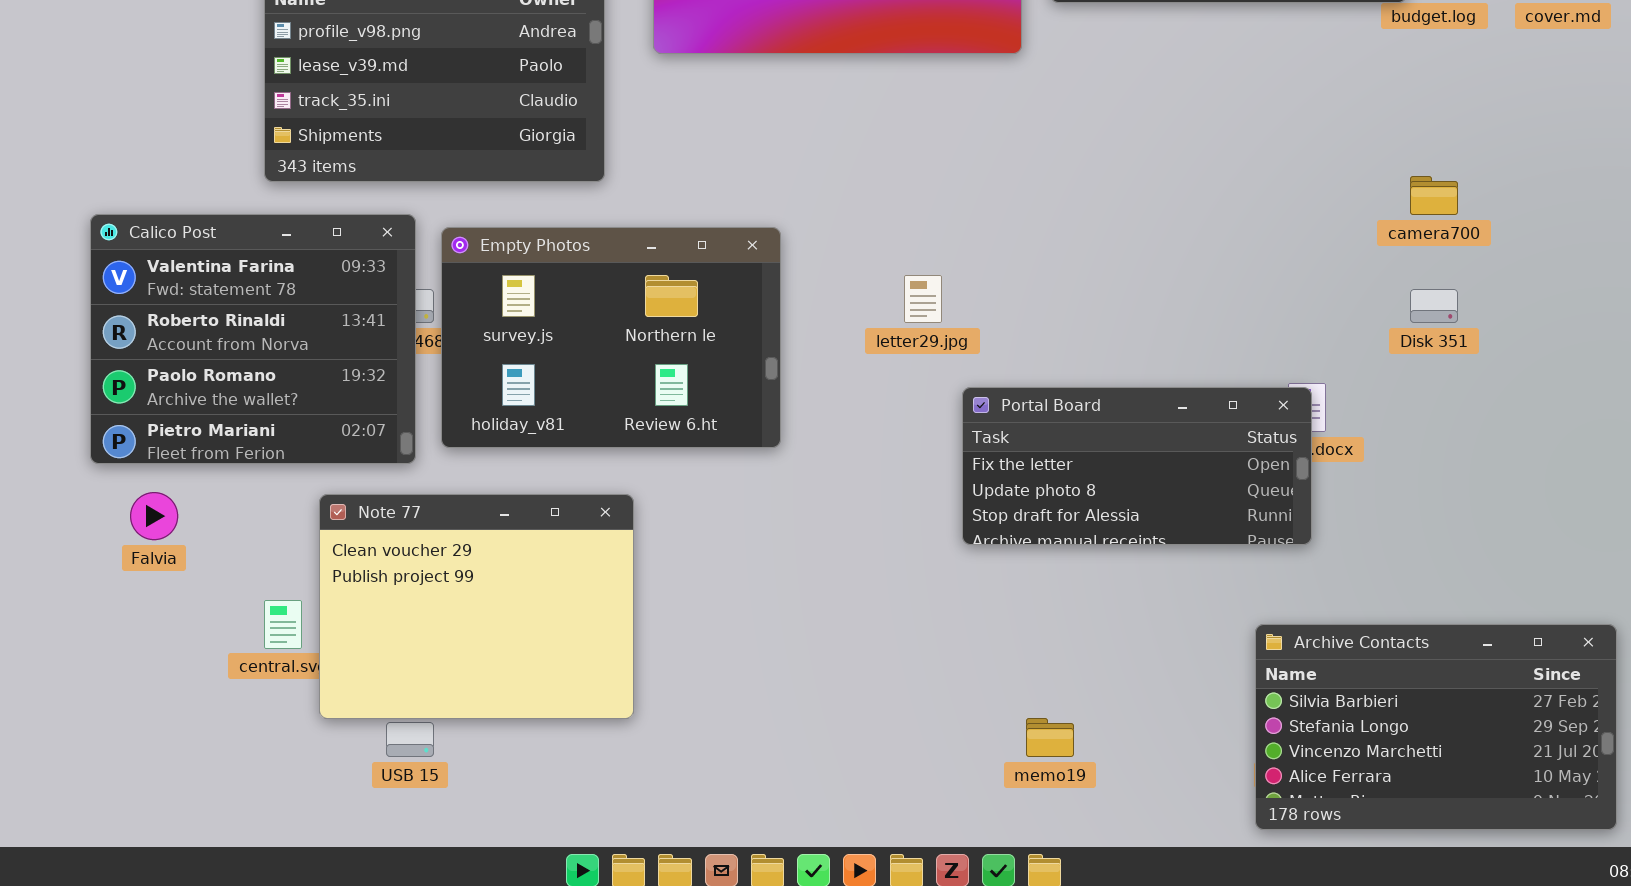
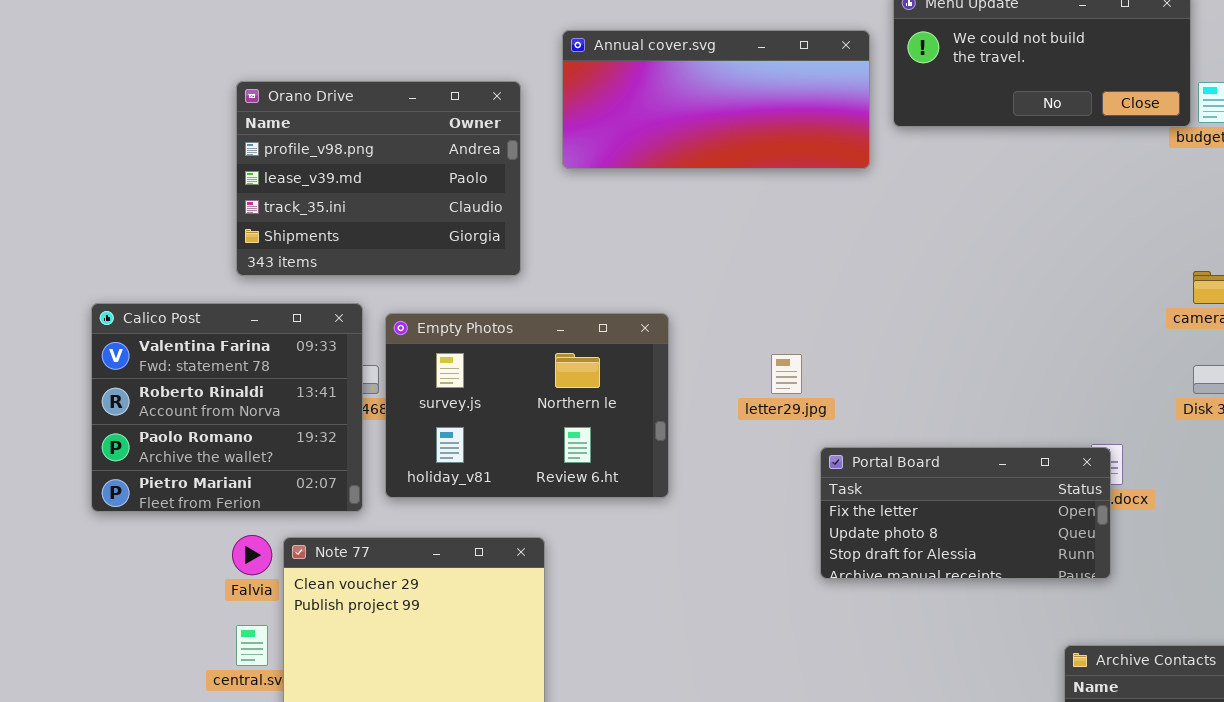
Falvia: [130,492,178,540] -> [232,535,272,575], moved

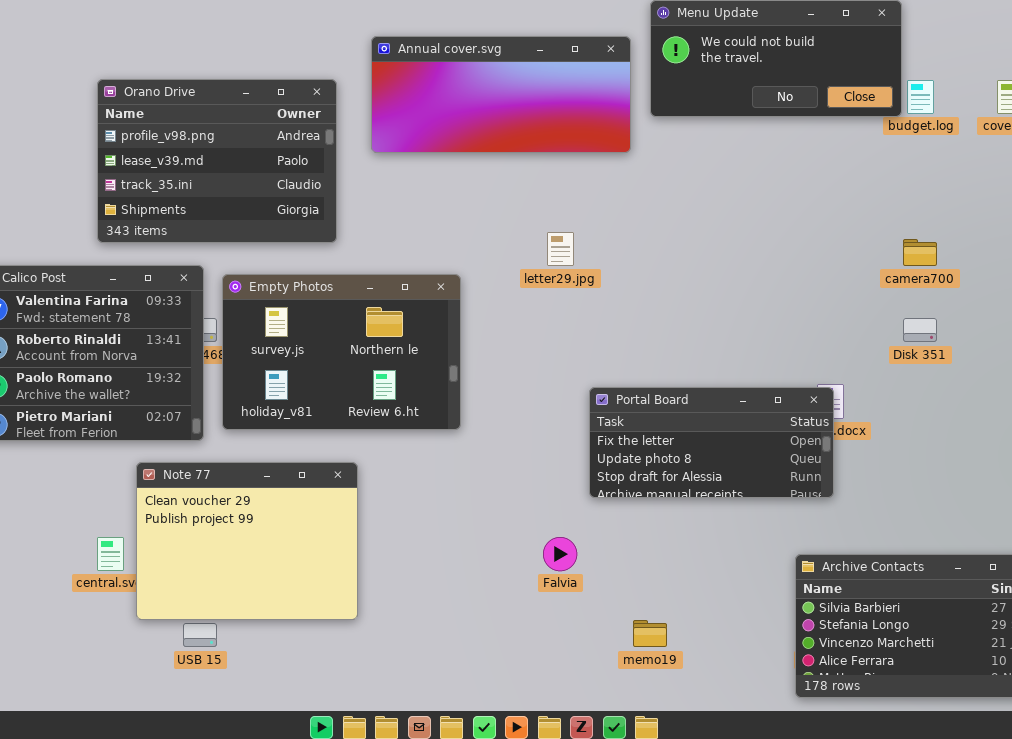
letter29.jpg: [771,354,802,394] -> [547,232,574,266], moved
Falvia: [232,535,272,575] -> [543,537,577,571], moved

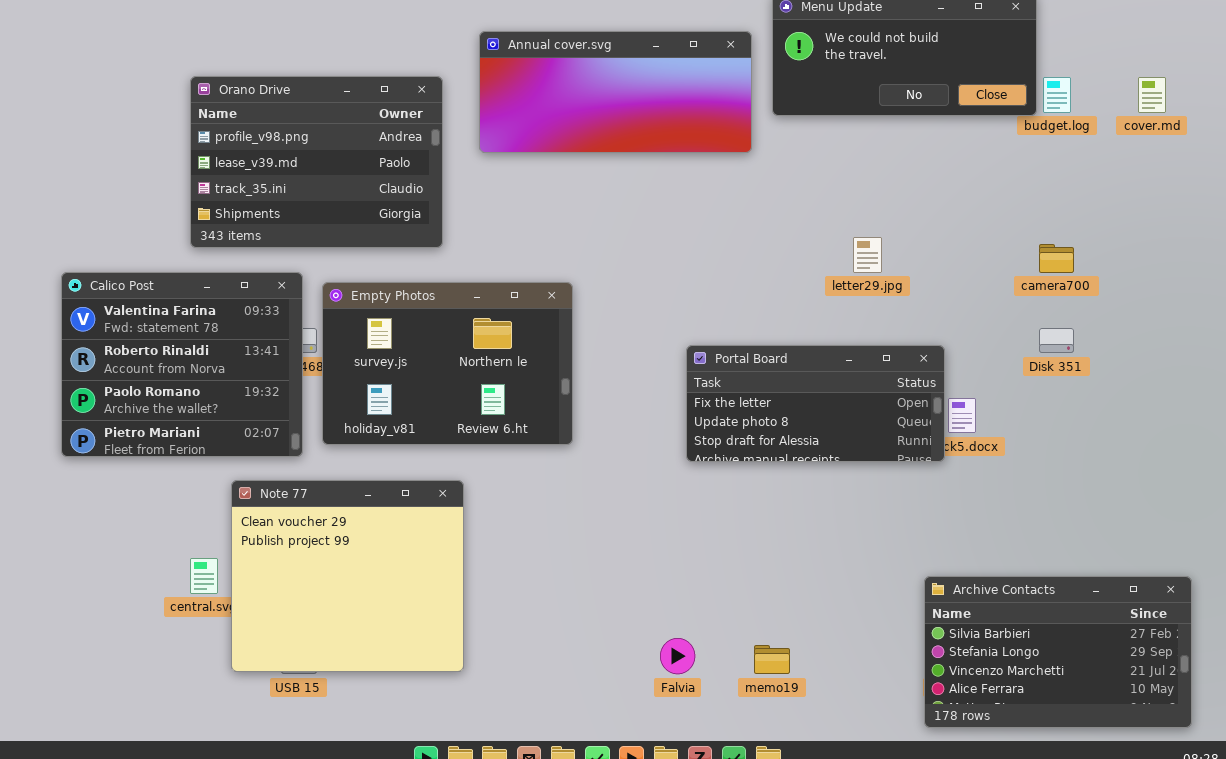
letter29.jpg: [547,232,574,266] -> [853,237,882,273], moved
Portal Board: [589,387,834,498] -> [686,345,945,462], moved
Note 77: [136,462,358,620] -> [231,480,464,672], resized
Falvia: [543,537,577,571] -> [660,638,695,674], moved

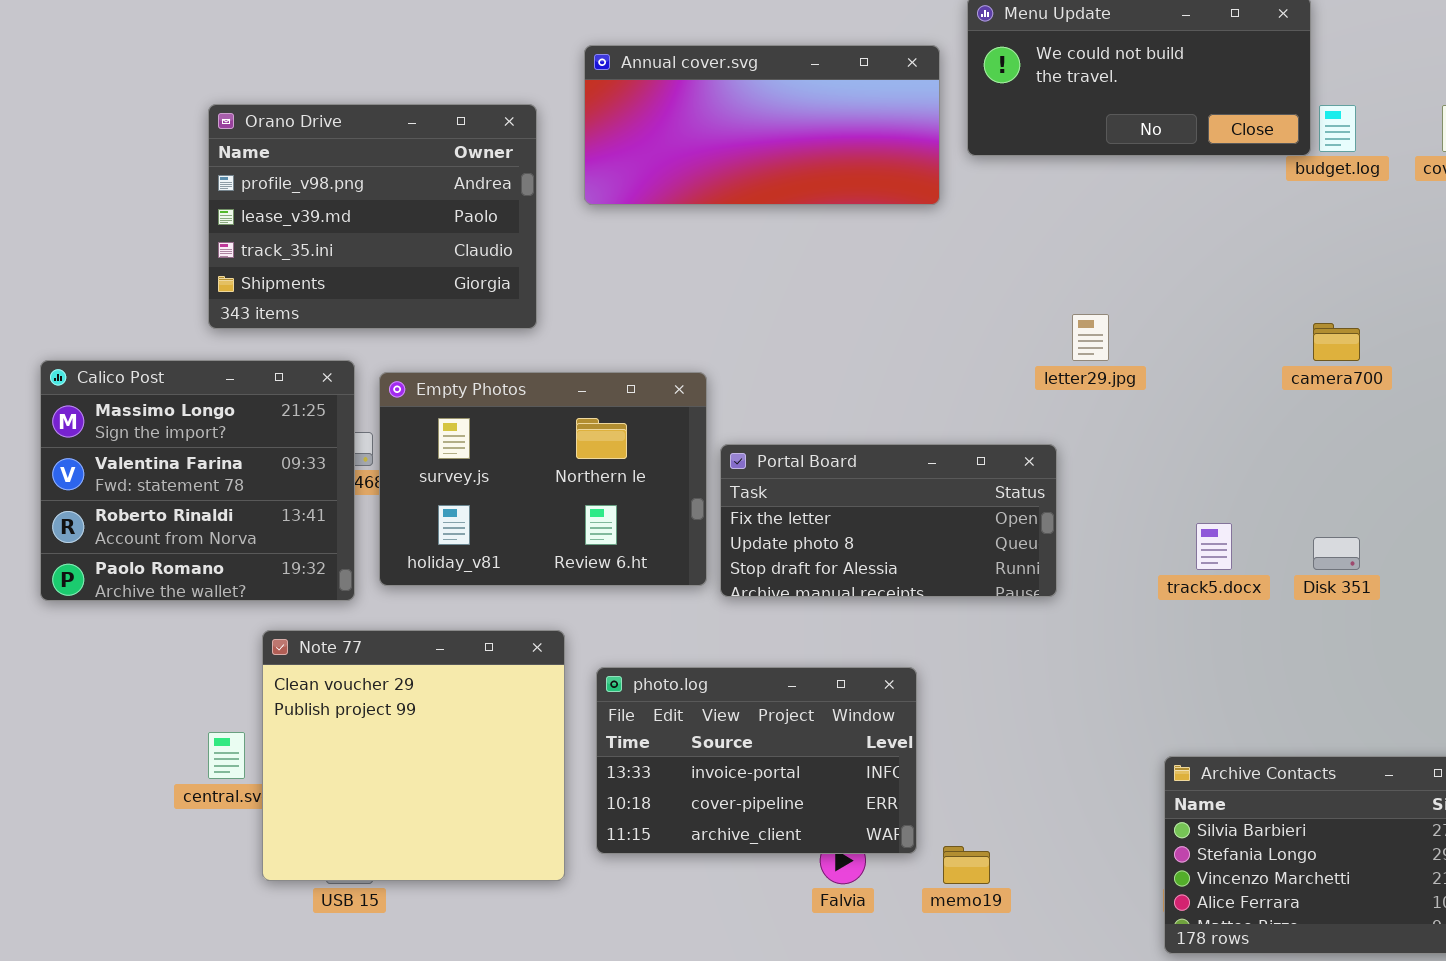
Calico Post: [61,272,303,457] -> [40,360,355,601], scrolled up 1 row
Disk 351: [1039,328,1074,353] -> [1313,537,1360,570], moved
Portal Board: [686,345,945,462] -> [720,444,1057,597], moved
photo.log: none -> [596,667,917,854], opened

